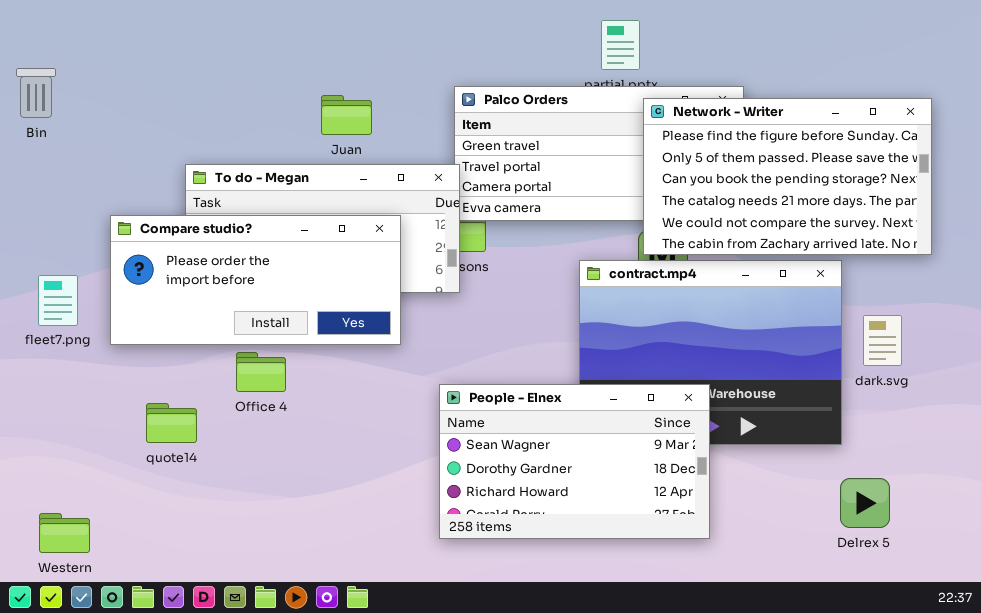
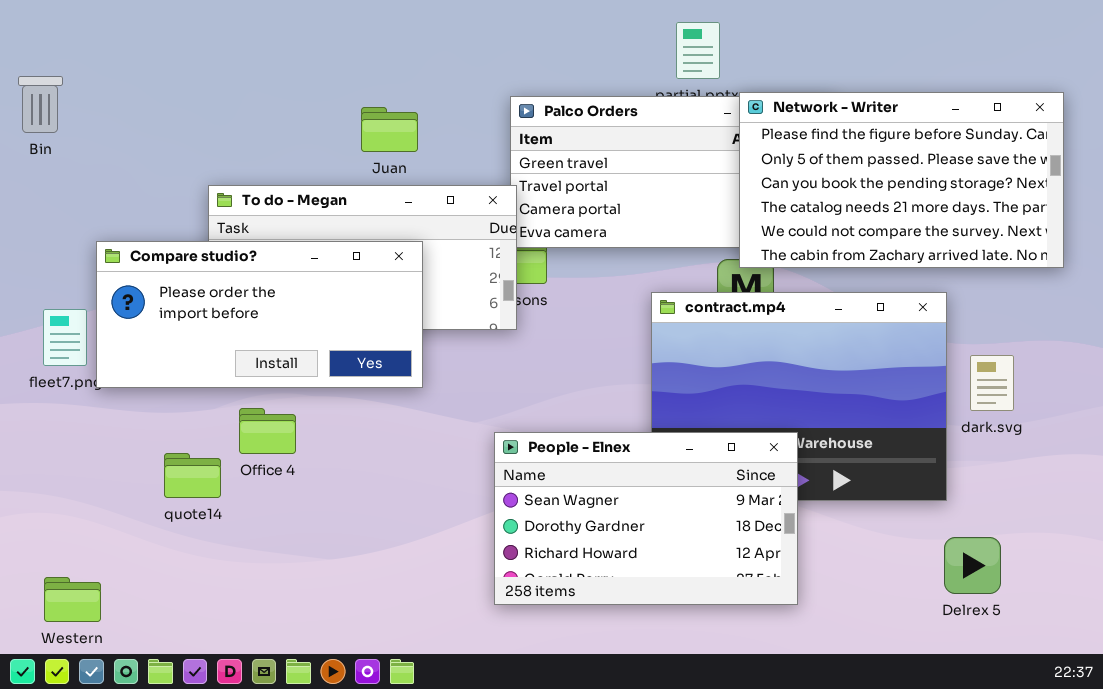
Network - Writer: [643,98,932,255] -> [739,92,1064,268], moved
Compare studio?: [110,215,401,345] -> [96,241,423,388], moved
Office 4: [236,352,286,392] -> [239,408,296,454], moved

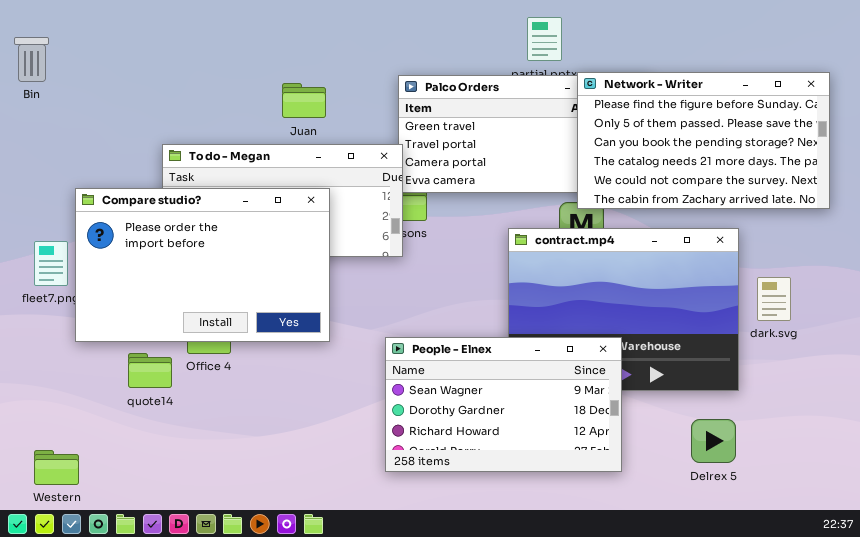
Bin: [18,76,63,133] -> [14,37,49,82], moved
Compare studio?: [96,241,423,388] -> [75,188,330,342], resized
Delrex 5: [944,537,1001,594] -> [691,419,736,463], moved

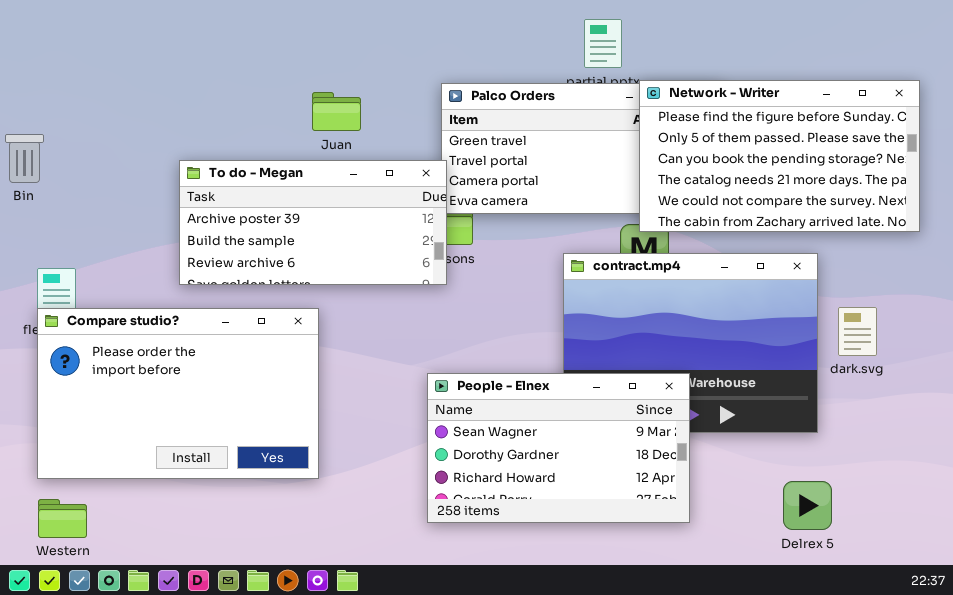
Bin: [14,37,49,82] -> [5,134,44,183], moved
Compare studio?: [75,188,330,342] -> [37,308,319,479], moved
Delrex 5: [691,419,736,463] -> [783,481,832,530], moved

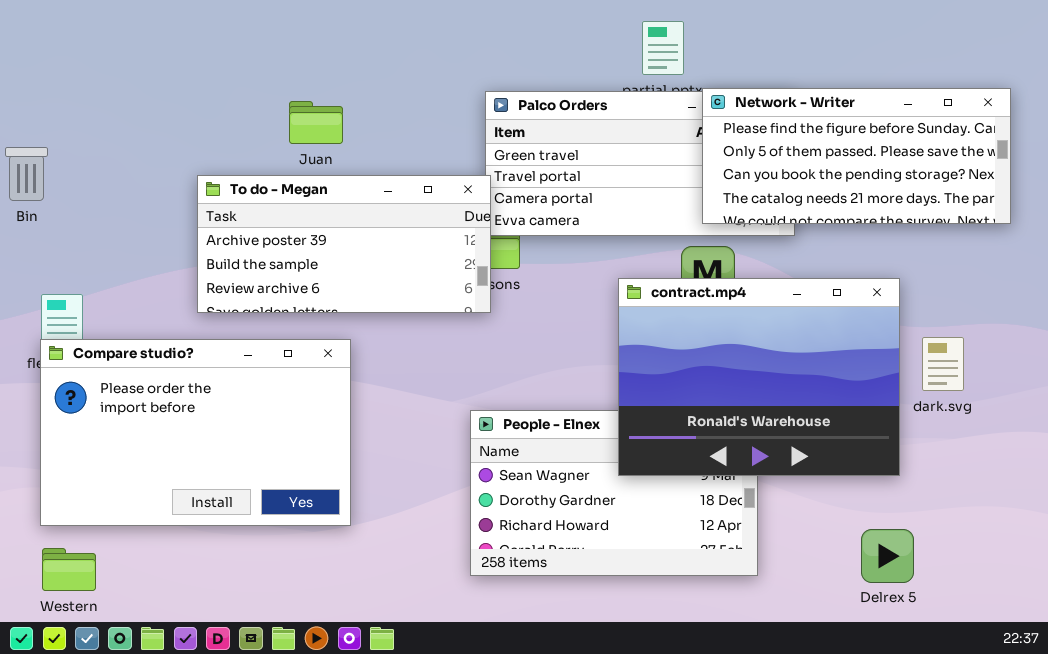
Network - Writer: [639,80,920,232] -> [702,88,1011,224], resized
Juan: [312,92,361,131] -> [289,101,343,144], moved
contract.mp4: [563,253,818,433] -> [618,278,900,476], raised

